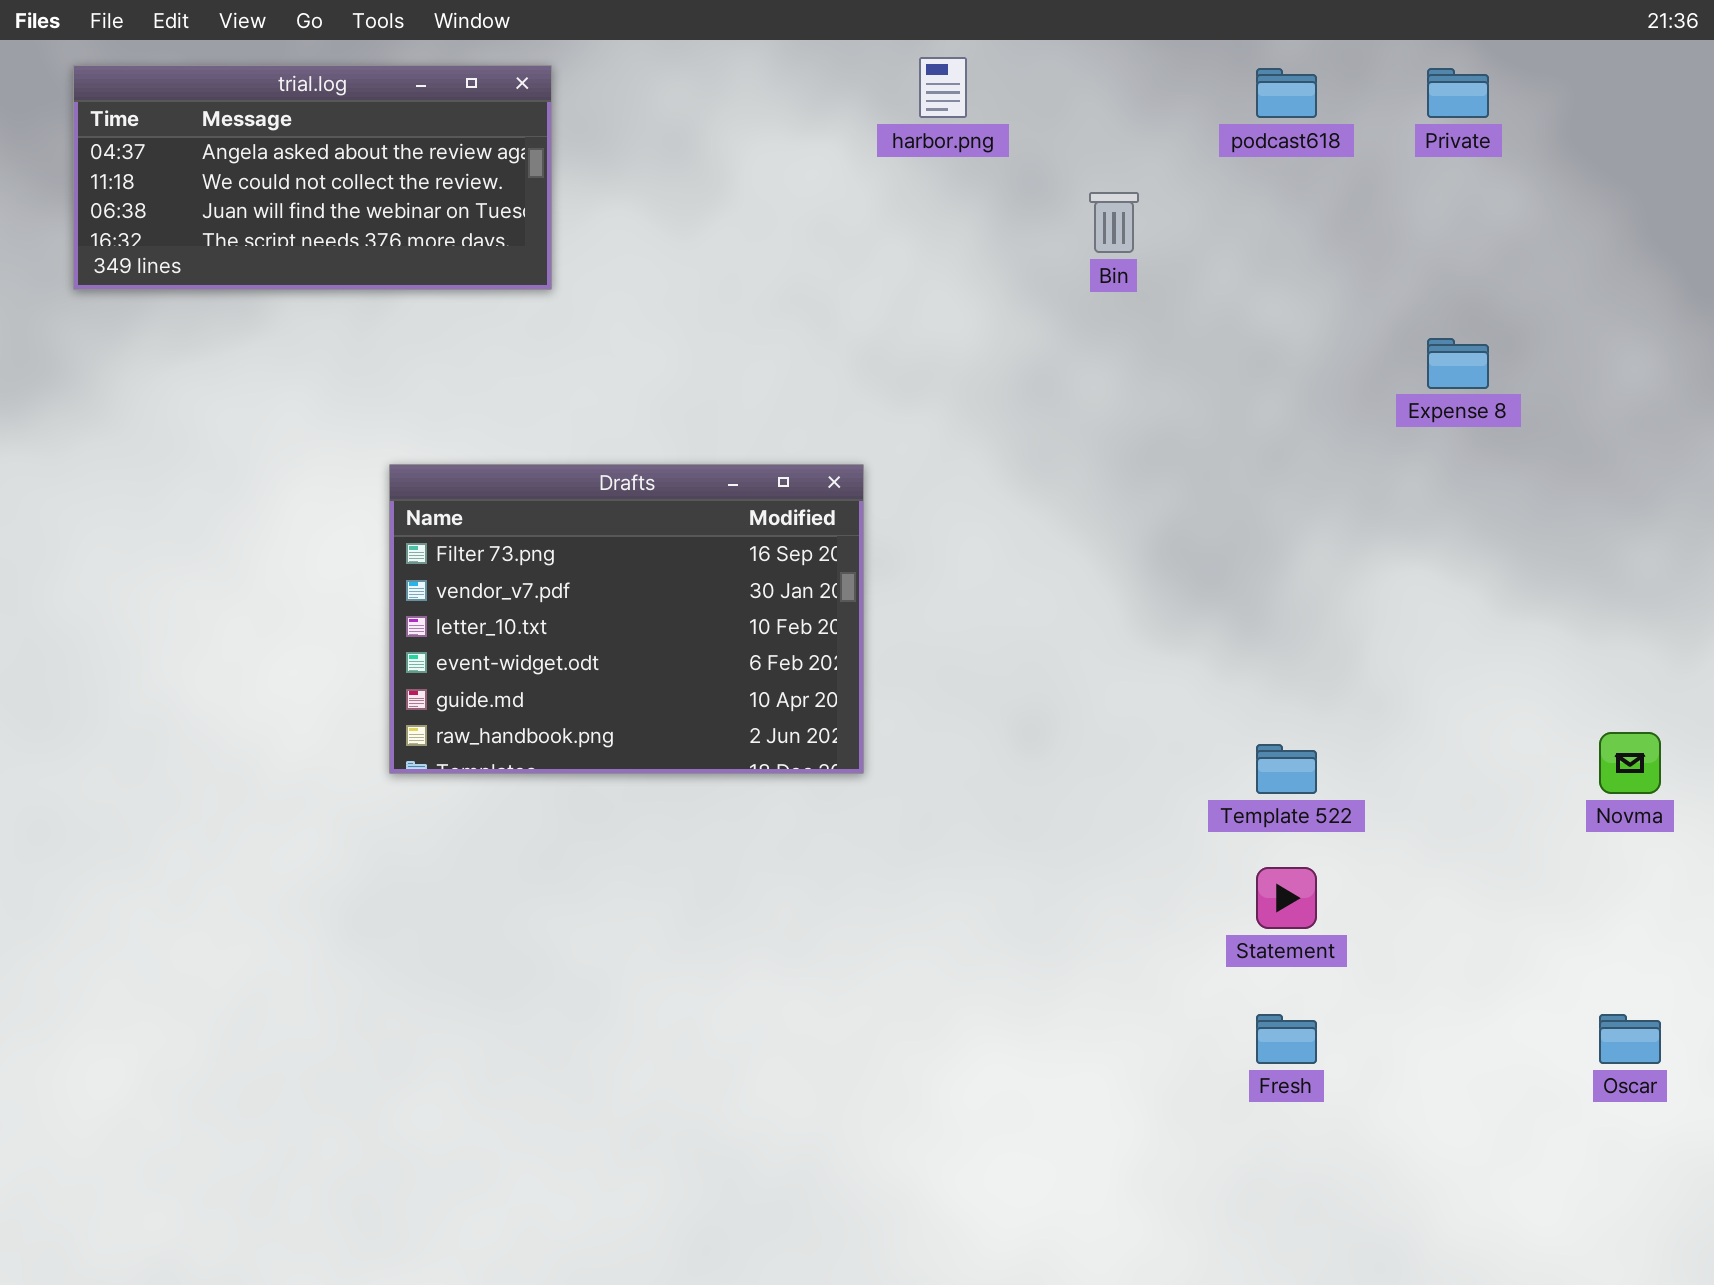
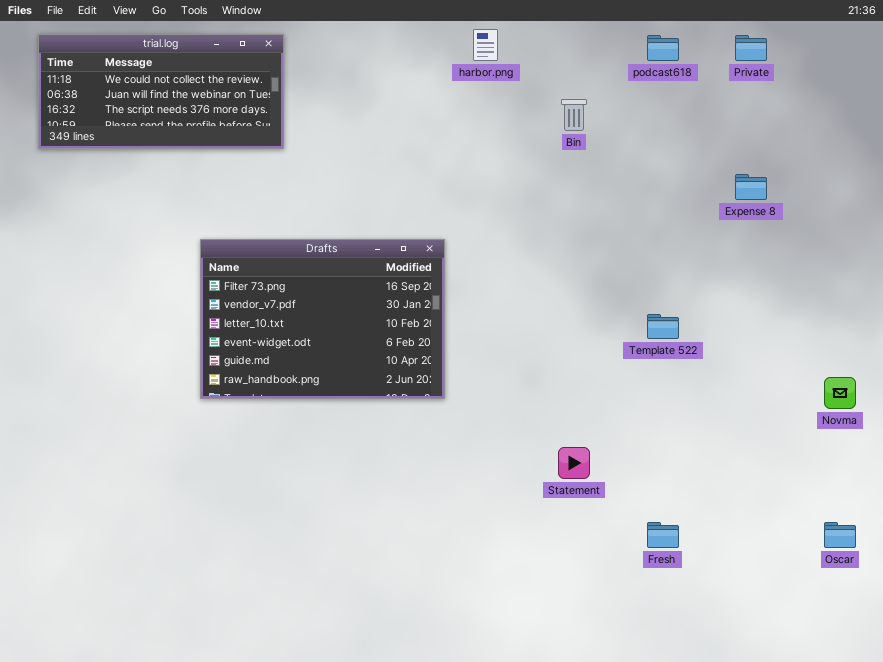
trial.log: [73,65,552,290] -> [38,34,284,149], scrolled down 1 row
Template 522: [1256,744,1317,794] -> [647,314,679,339], moved
Statement: [1256,867,1317,929] -> [558,447,590,479], moved

